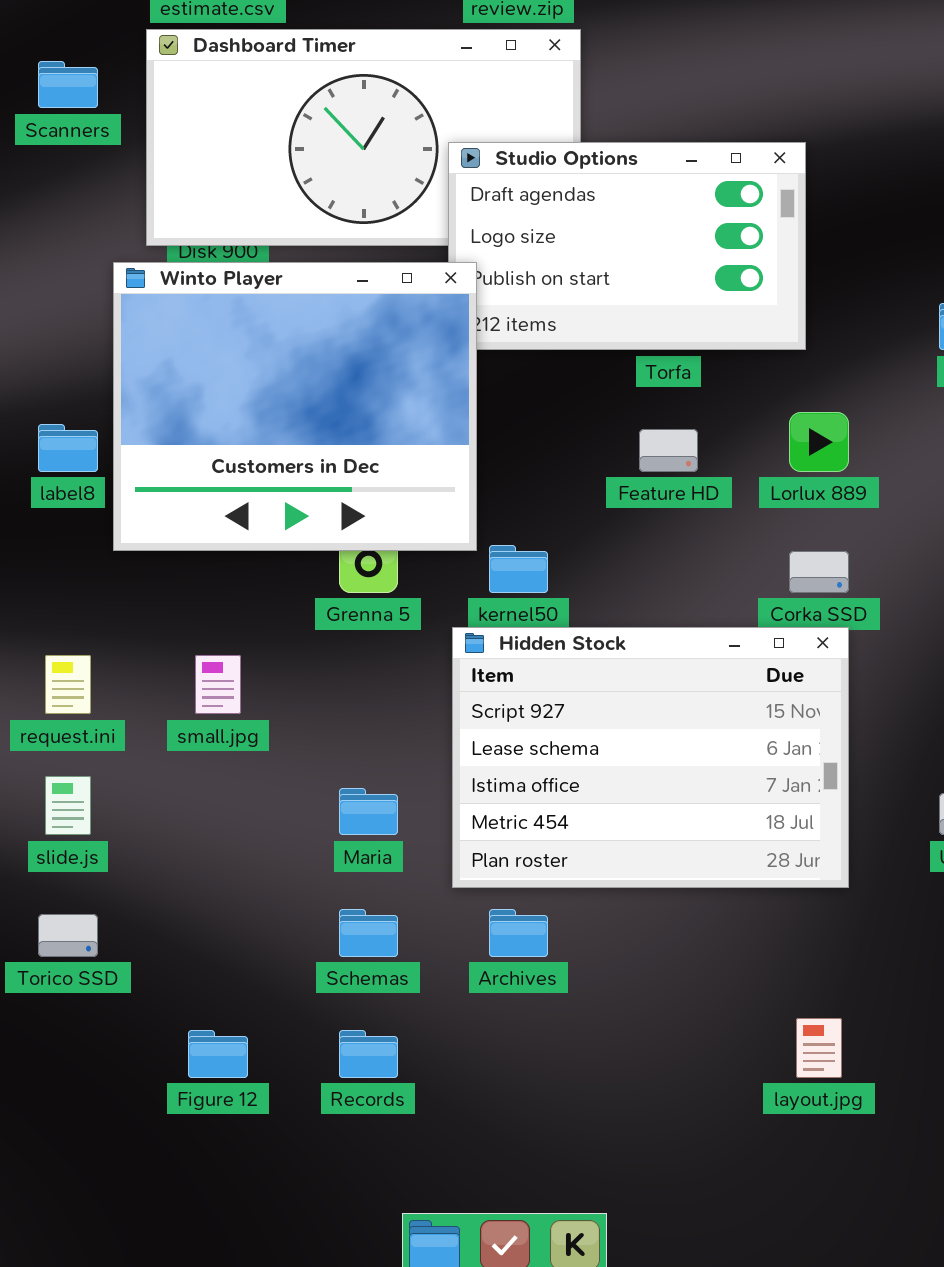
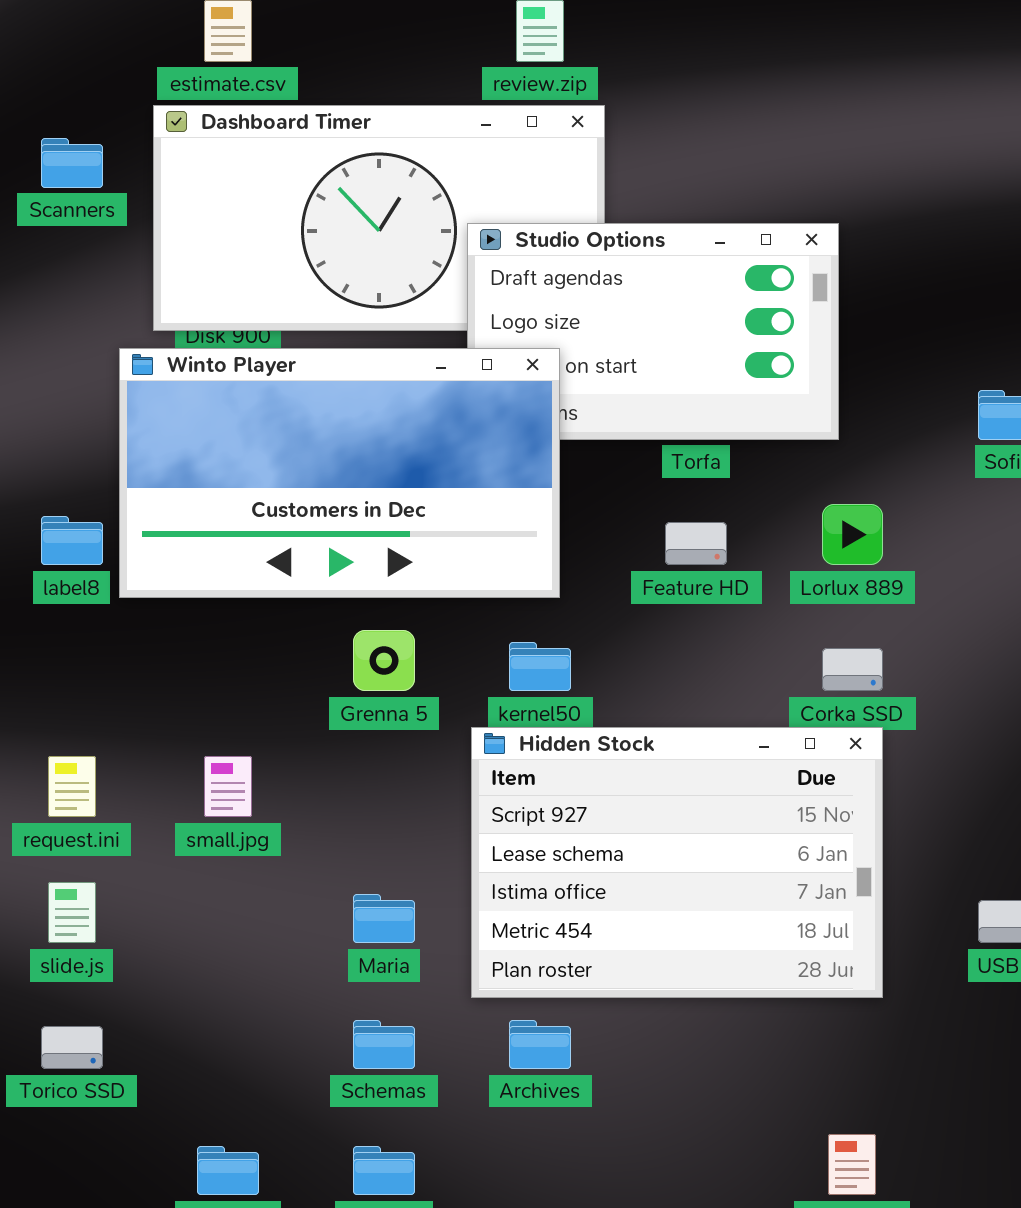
Winto Player: [113,262,477,551] -> [119,348,560,598], resized

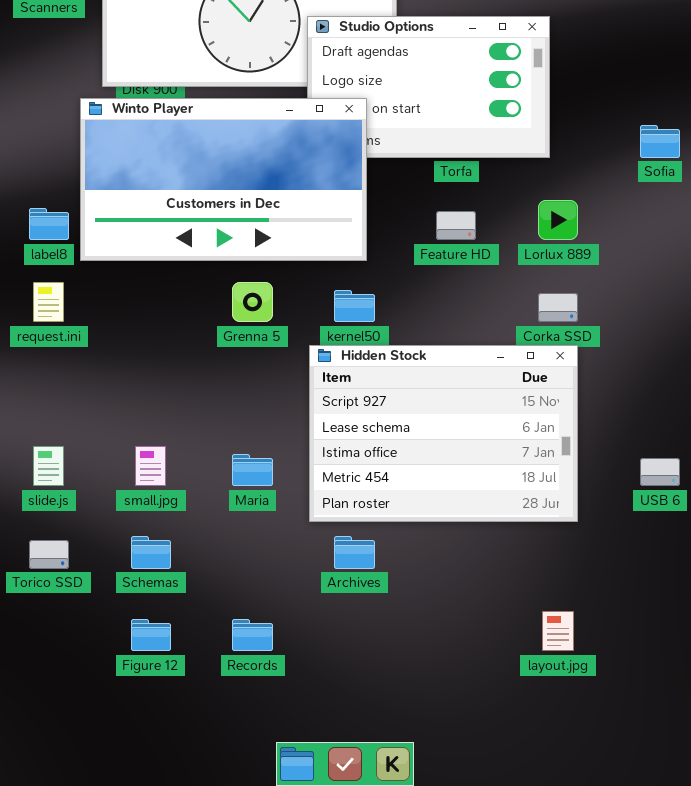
request.ini: [48,756,96,817] -> [33,282,64,322], moved
small.jpg: [204,756,252,817] -> [135,446,166,486], moved
Schemas: [353,1020,415,1069] -> [131,536,171,569], moved

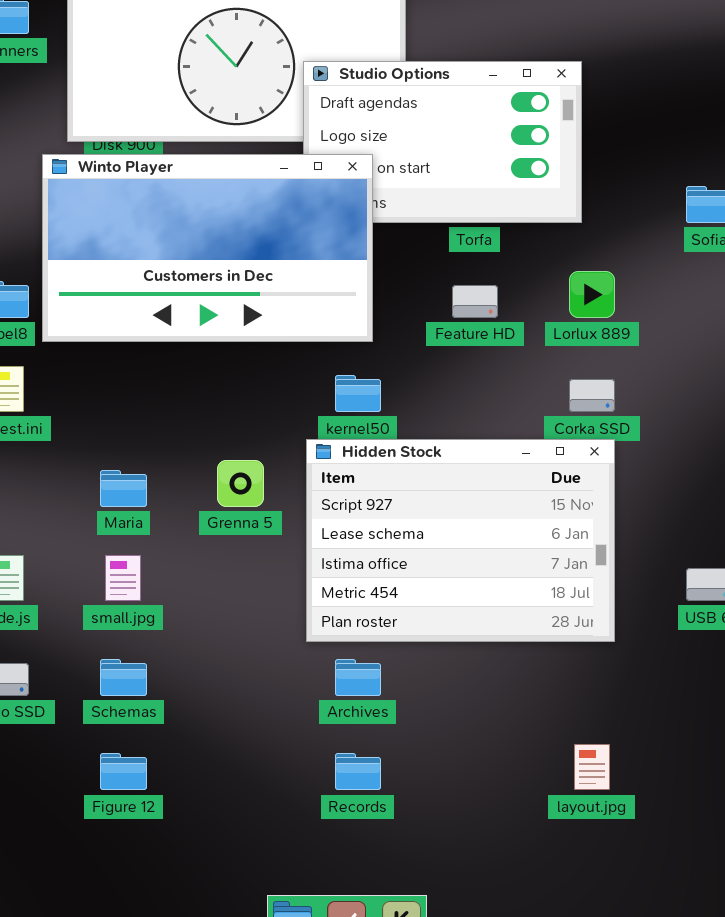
Grenna 5: [232,282,273,322] -> [217,460,264,507], moved
Maria: [232,454,273,486] -> [100,470,147,507], moved
Records: [232,619,273,651] -> [335,753,381,790], moved

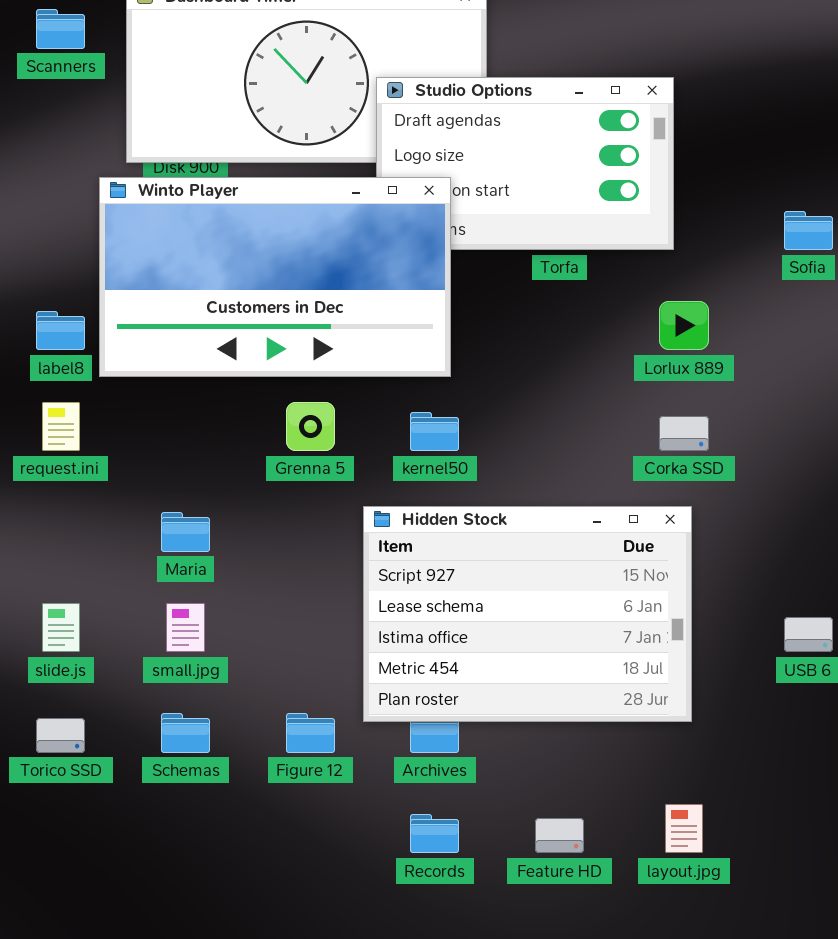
Feature HD: [452,285,498,318] -> [535,818,584,853], moved
Hidden Stock: [306,439,615,642] -> [363,506,692,722], moved
Grenna 5: [217,460,264,507] -> [286,402,335,451], moved
Figure 12: [100,753,147,790] -> [286,713,335,753], moved

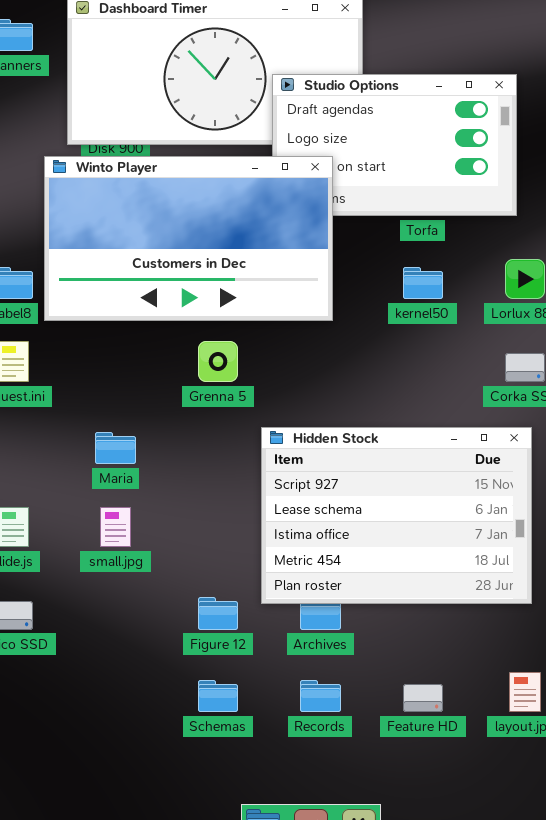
kernel50: [410,412,459,451] -> [403,267,443,299], moved
Schemas: [161,713,210,753] -> [198,680,238,712], moved

